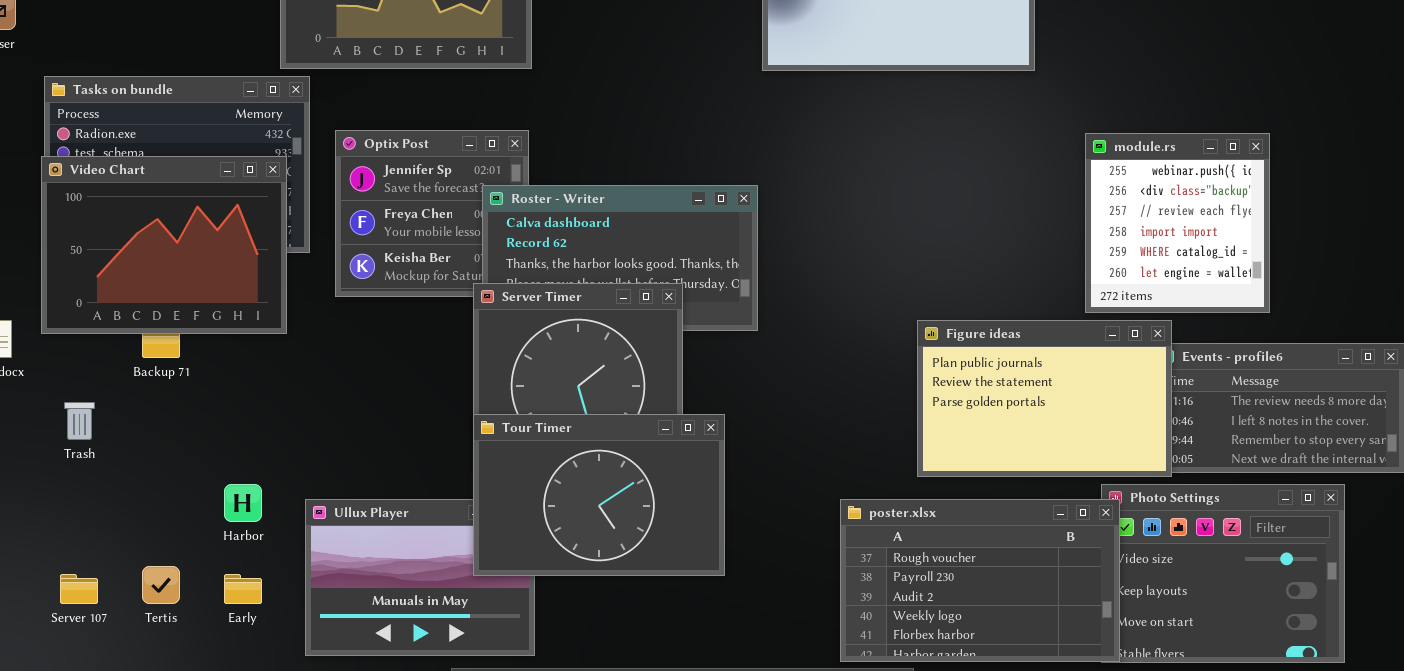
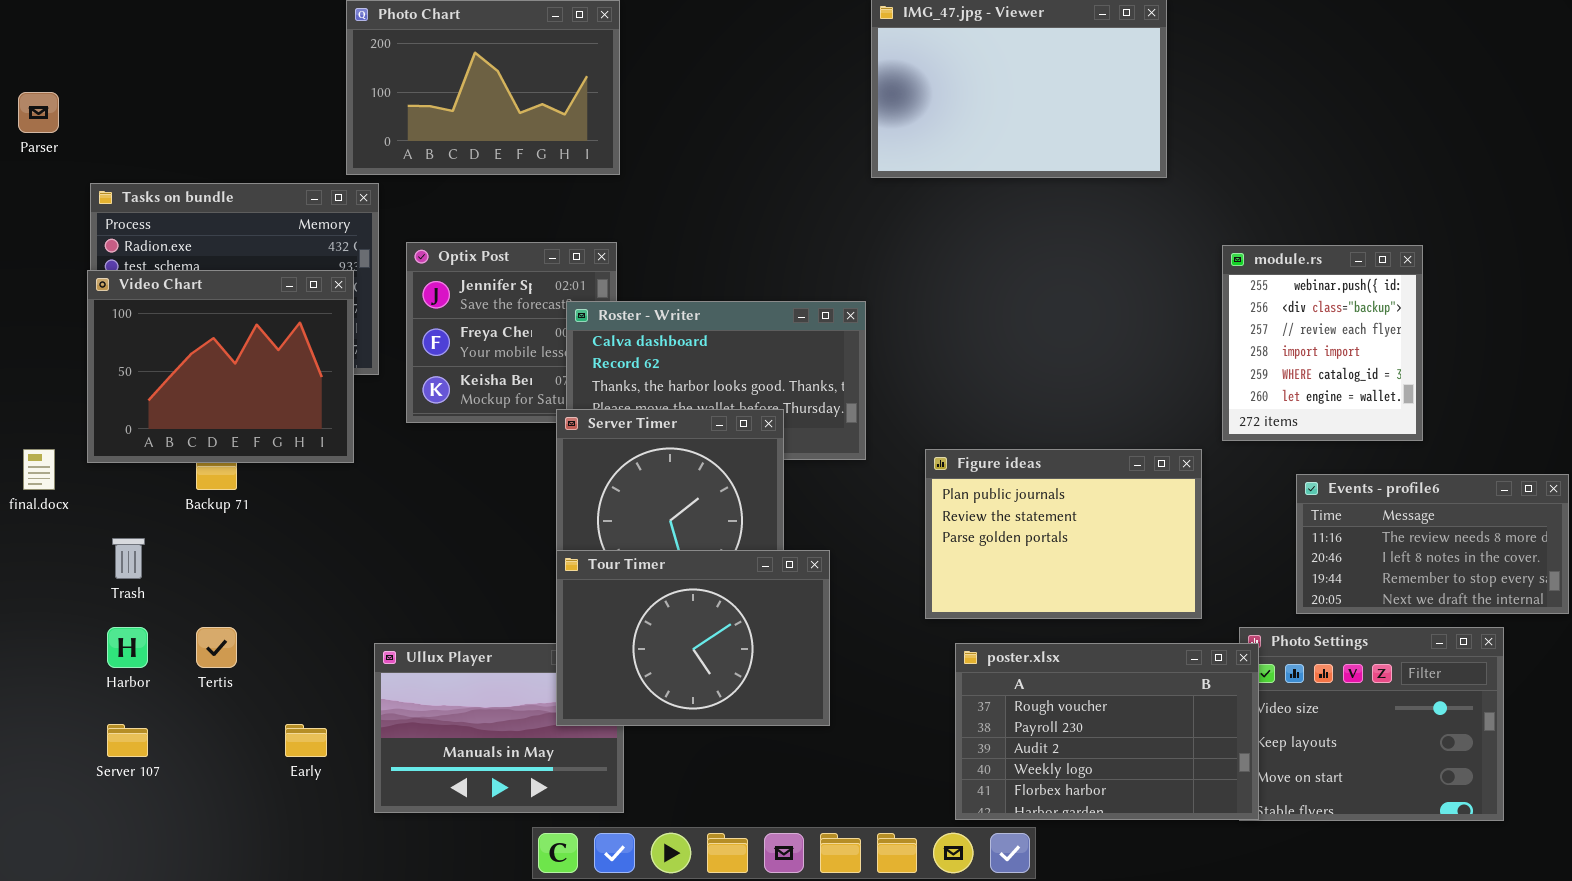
Figure ideas: [917,320,1172,477] -> [925,449,1202,619], moved
Harbor: [224,484,262,522] -> [107,627,148,668], moved
Tertis: [142,566,180,604] -> [196,627,237,668], moved

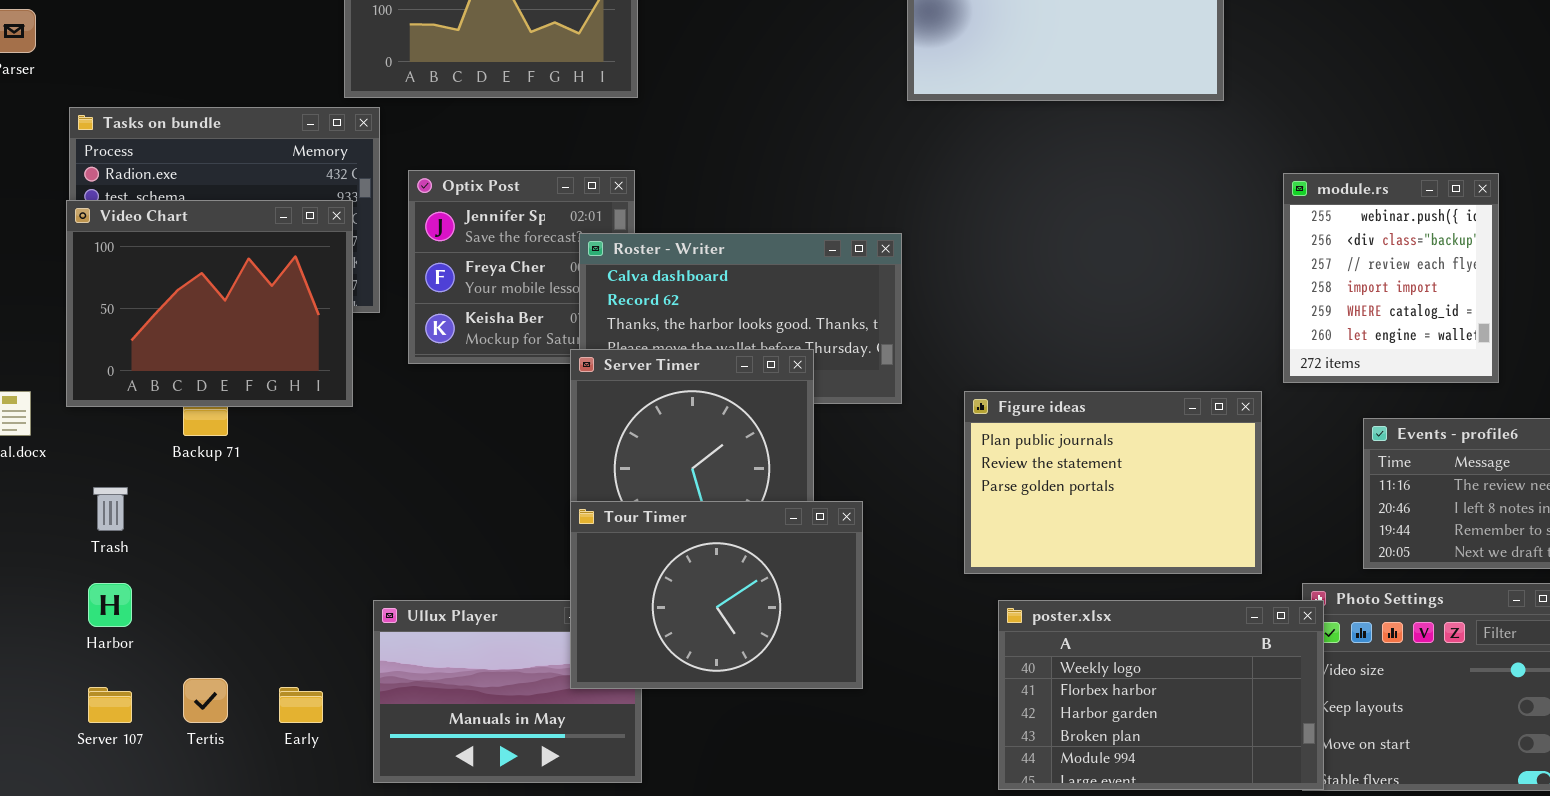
Tertis: [196,627,237,668] -> [183,678,228,723], moved
poster.xlsx: [955,643,1259,820] -> [998,600,1324,790], scrolled down 3 rows

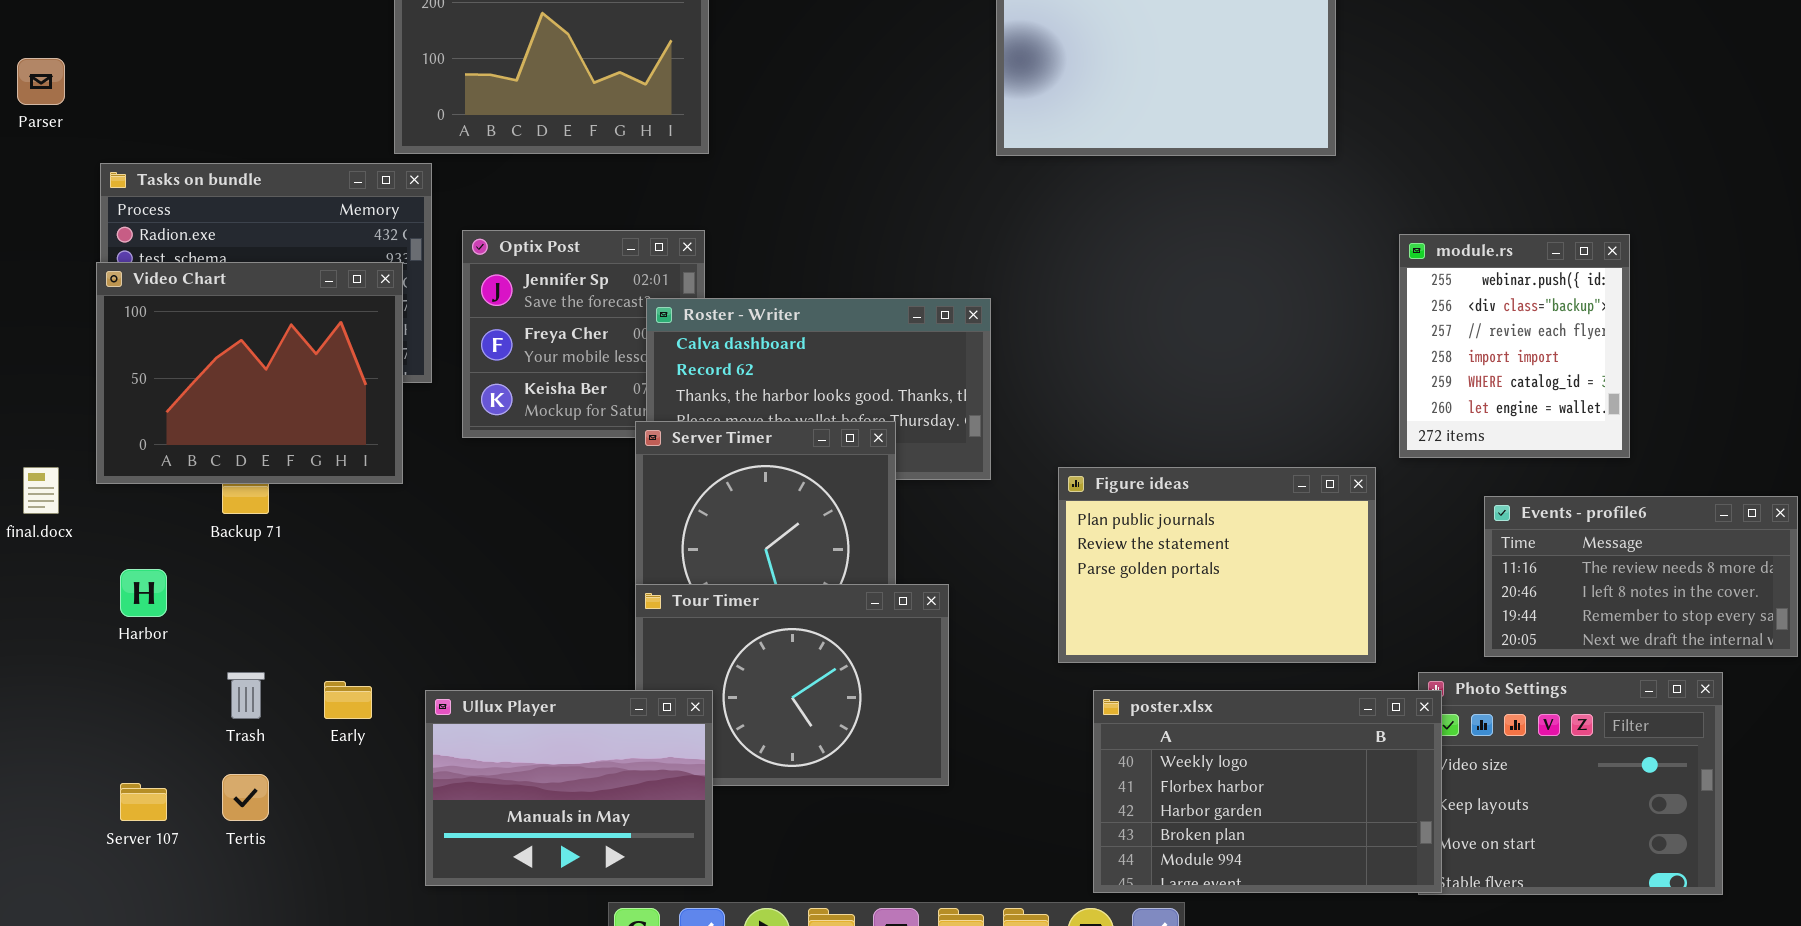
Trash: [93,487,128,531] -> [227,672,265,719], moved
Harbor: [88,583,132,627] -> [120,569,167,617], moved
Ullux Player: [373,600,642,783] -> [425,690,713,886], raised
Early: [279,687,323,723] -> [324,681,372,719], moved

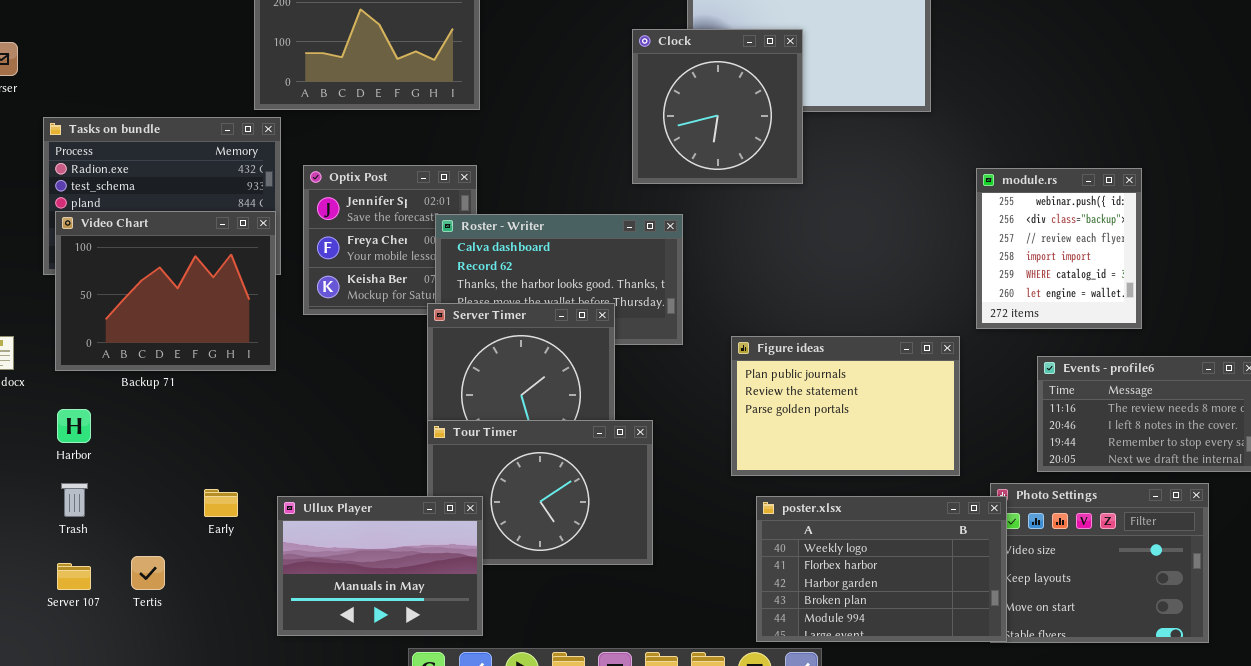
Clock: none -> [632,29,803,184], opened
Video Chart: [96,262,403,484] -> [55,211,276,371], moved
Trash: [227,672,265,719] -> [61,483,88,517], moved

